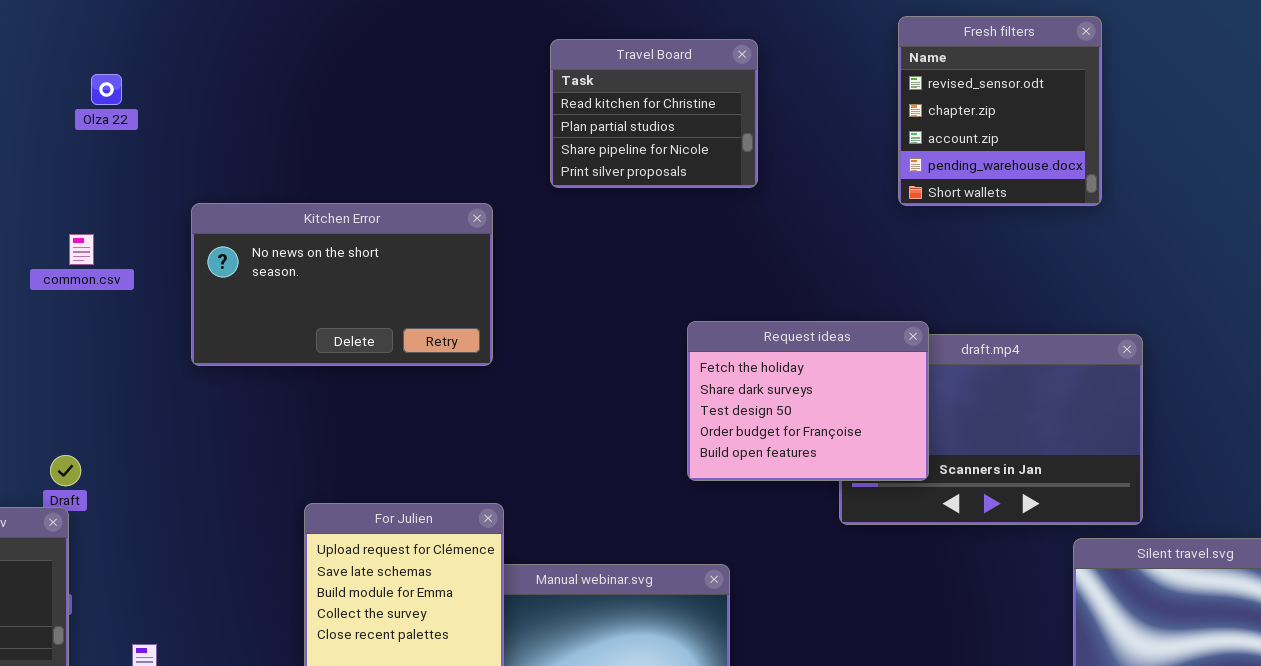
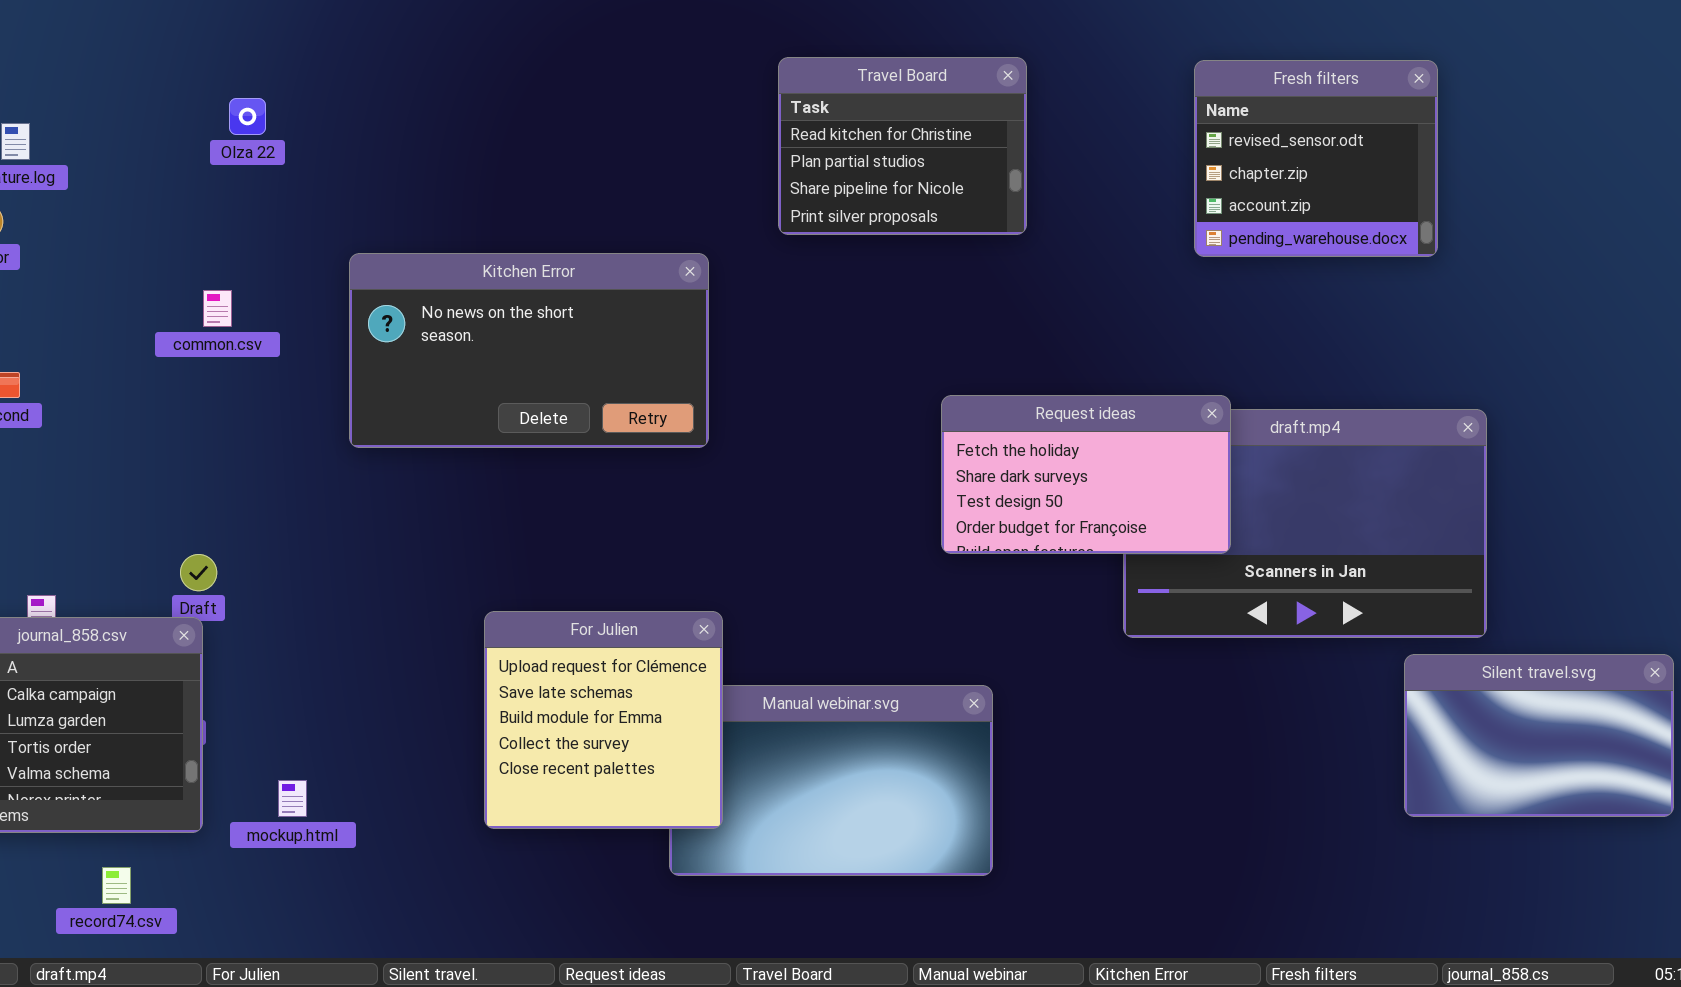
Fresh filters: [898,16,1102,206] -> [1194,60,1438,257], resized
Request ideas: [687,321,929,481] -> [941,395,1231,554], resized

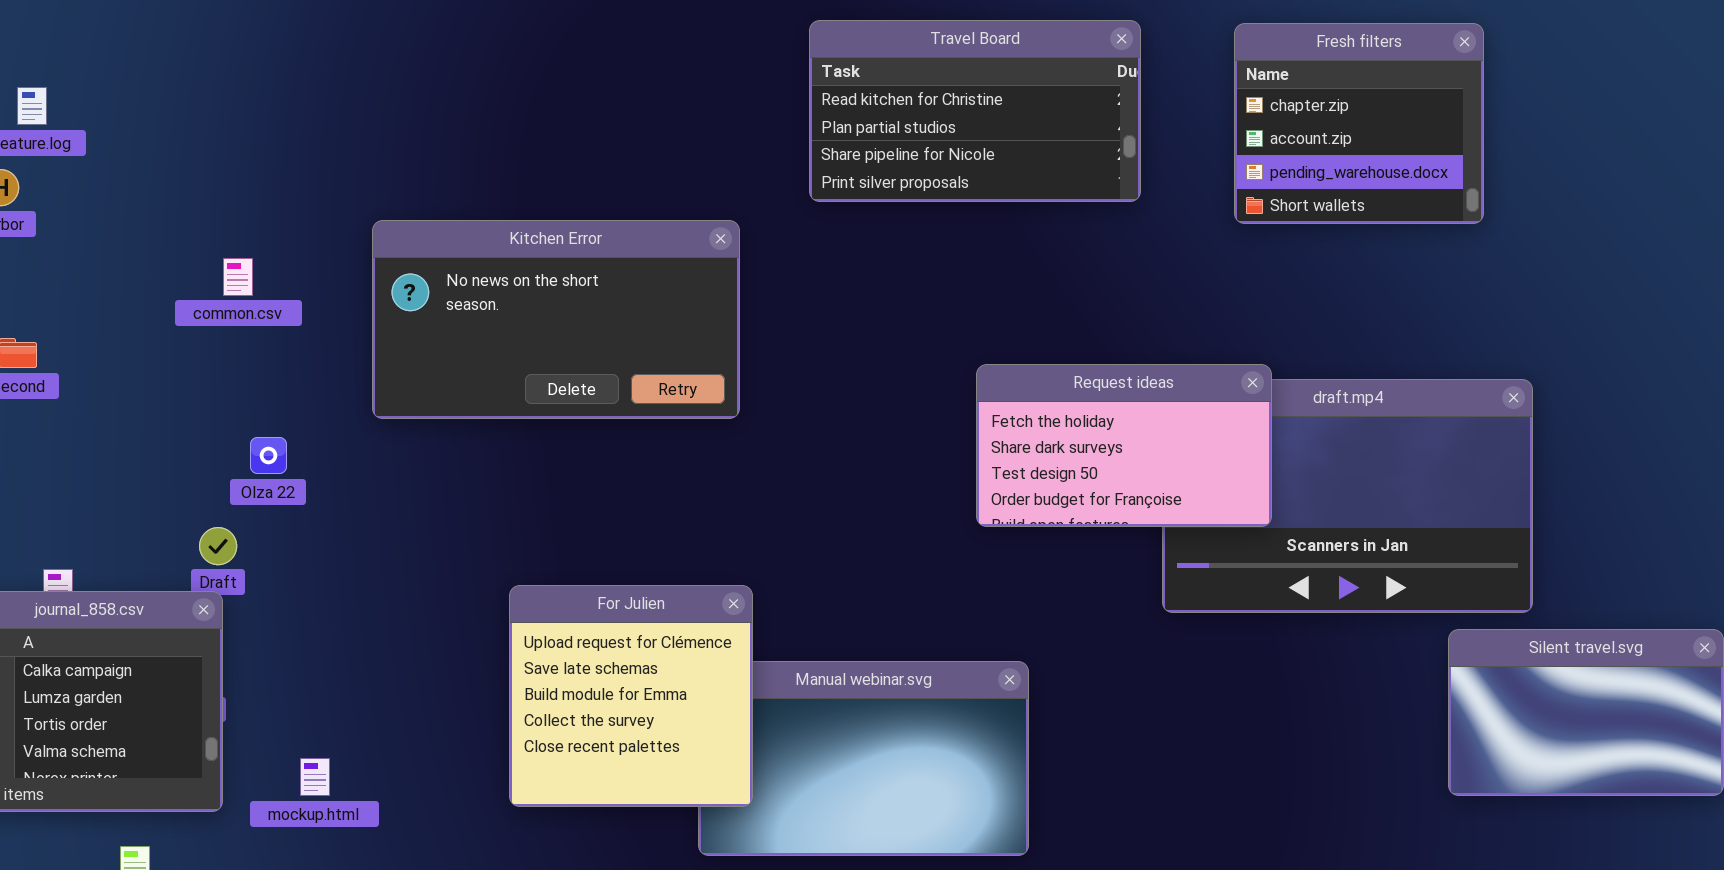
Travel Board: [778,57,1027,235] -> [809,20,1141,202], resized
Fresh filters: [1194,60,1438,257] -> [1234,23,1484,224], scrolled down 1 row
Olza 22: [229,98,266,135] -> [250,437,287,474], moved

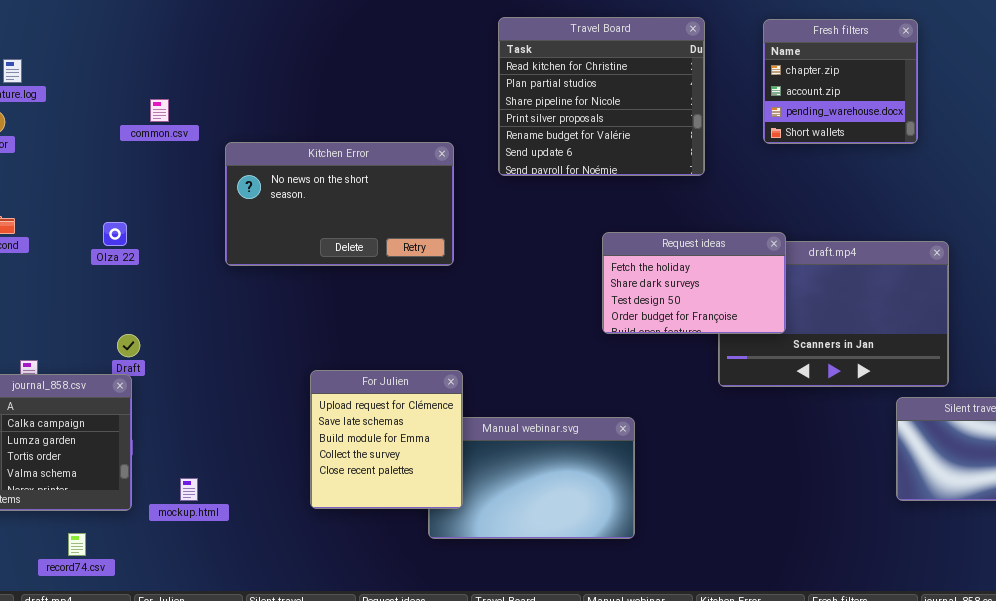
Travel Board: [809,20,1141,202] -> [498,17,705,176], resized
common.csv: [223,258,253,296] -> [150,99,169,122], moved
Olza 22: [250,437,287,474] -> [103,222,127,246], moved

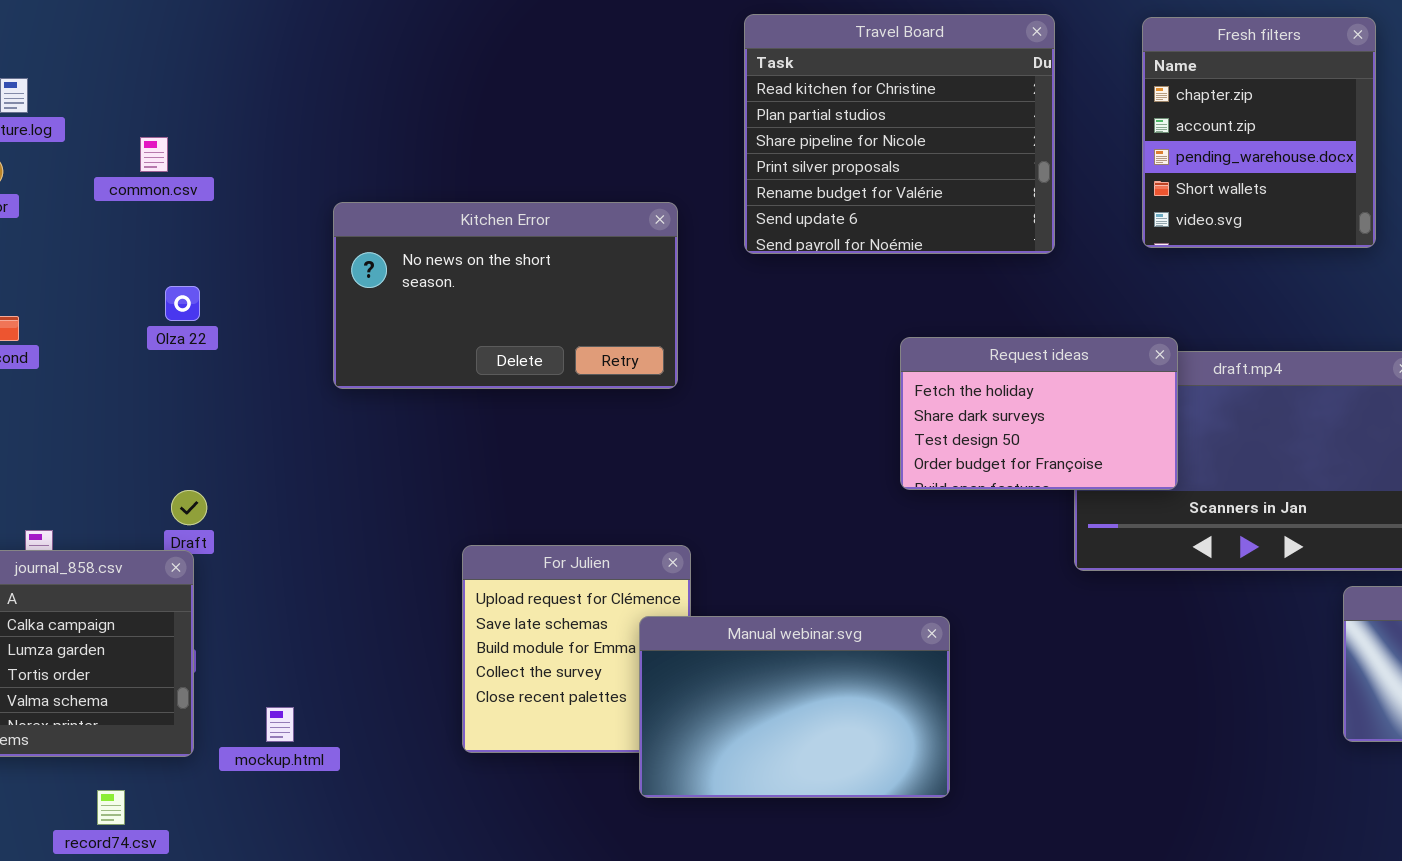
Fresh filters: [763,19,918,144] -> [1142,17,1376,248], resized
common.csv: [150,99,169,122] -> [140,137,168,172], moved
Olza 22: [103,222,127,246] -> [165,286,200,321], moved
Manual webinar.svg: [428,417,635,539] -> [639,616,950,798], raised

